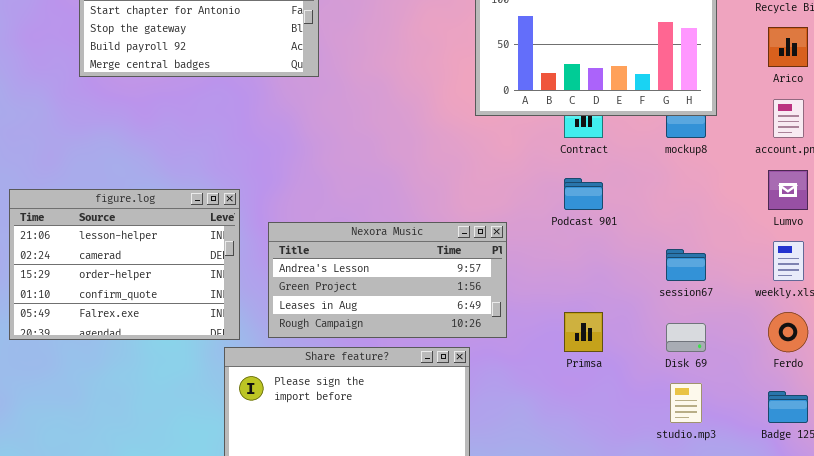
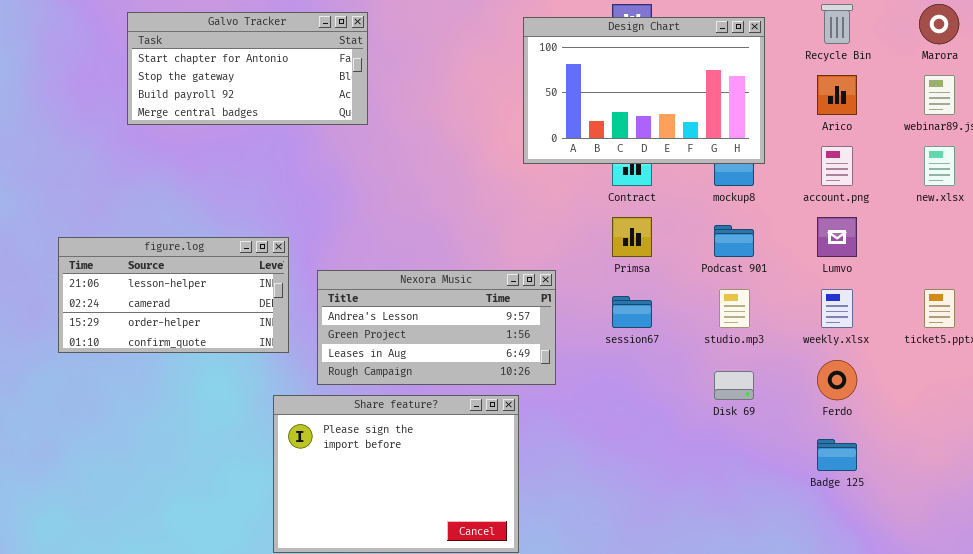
Podcast 901: [564,178,603,210] -> [714,225,754,257], moved
figure.log: [9,189,240,340] -> [58,237,289,353], resized
session67: [666,249,706,281] -> [612,296,652,328], moved
Primsa: [564,312,603,352] -> [612,217,652,257], moved
studio.mp3: [670,383,702,423] -> [719,289,750,328], moved

